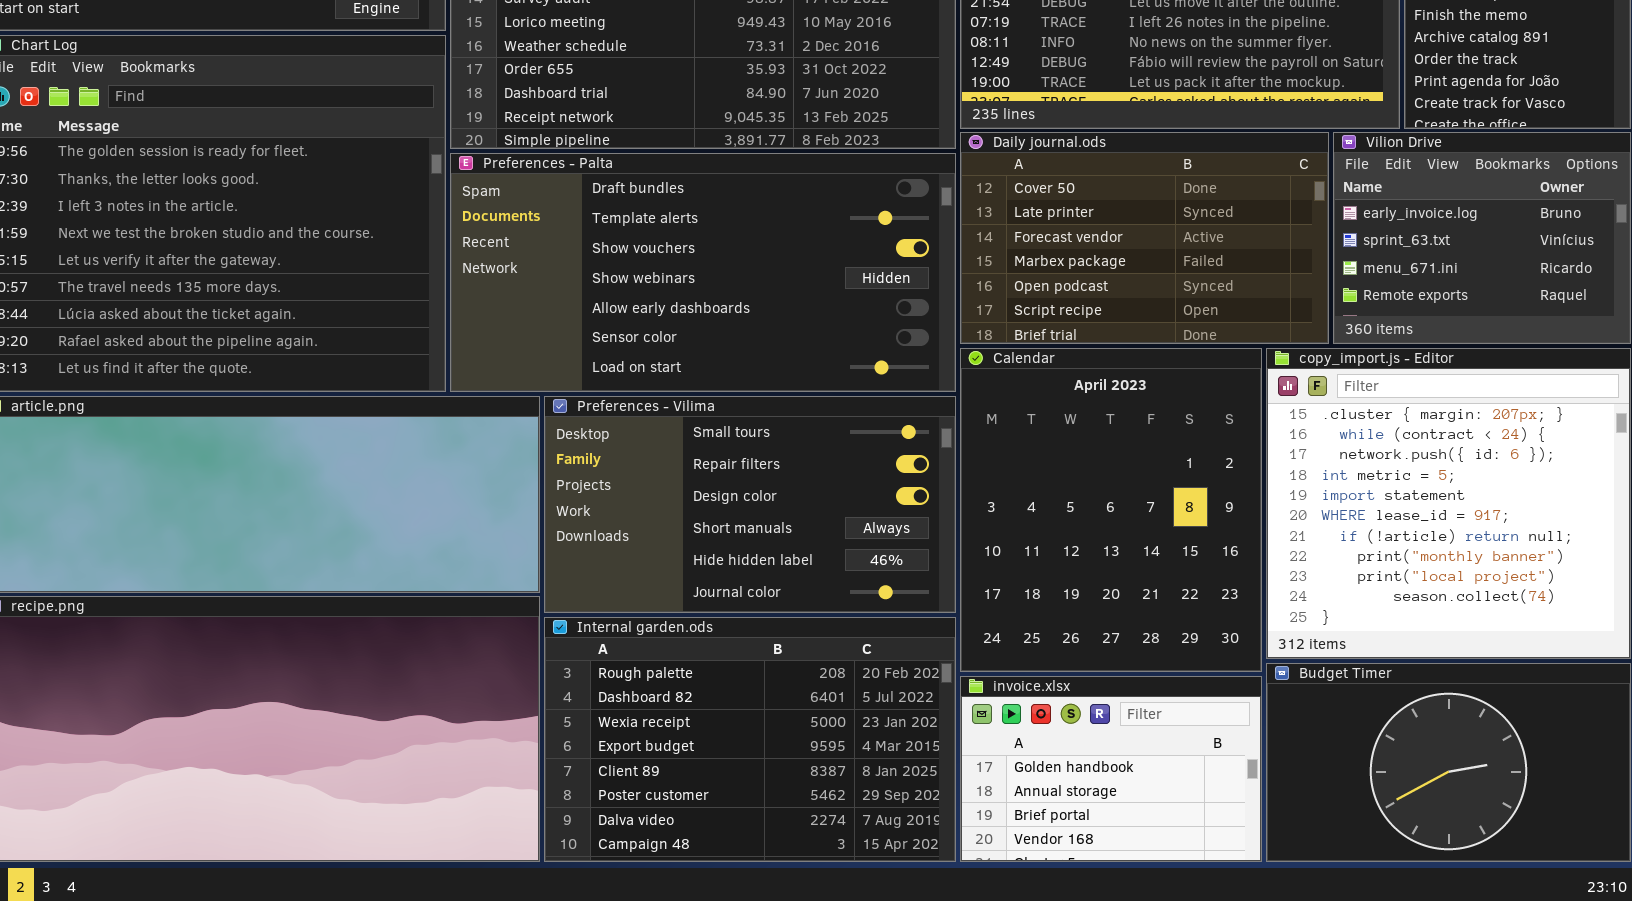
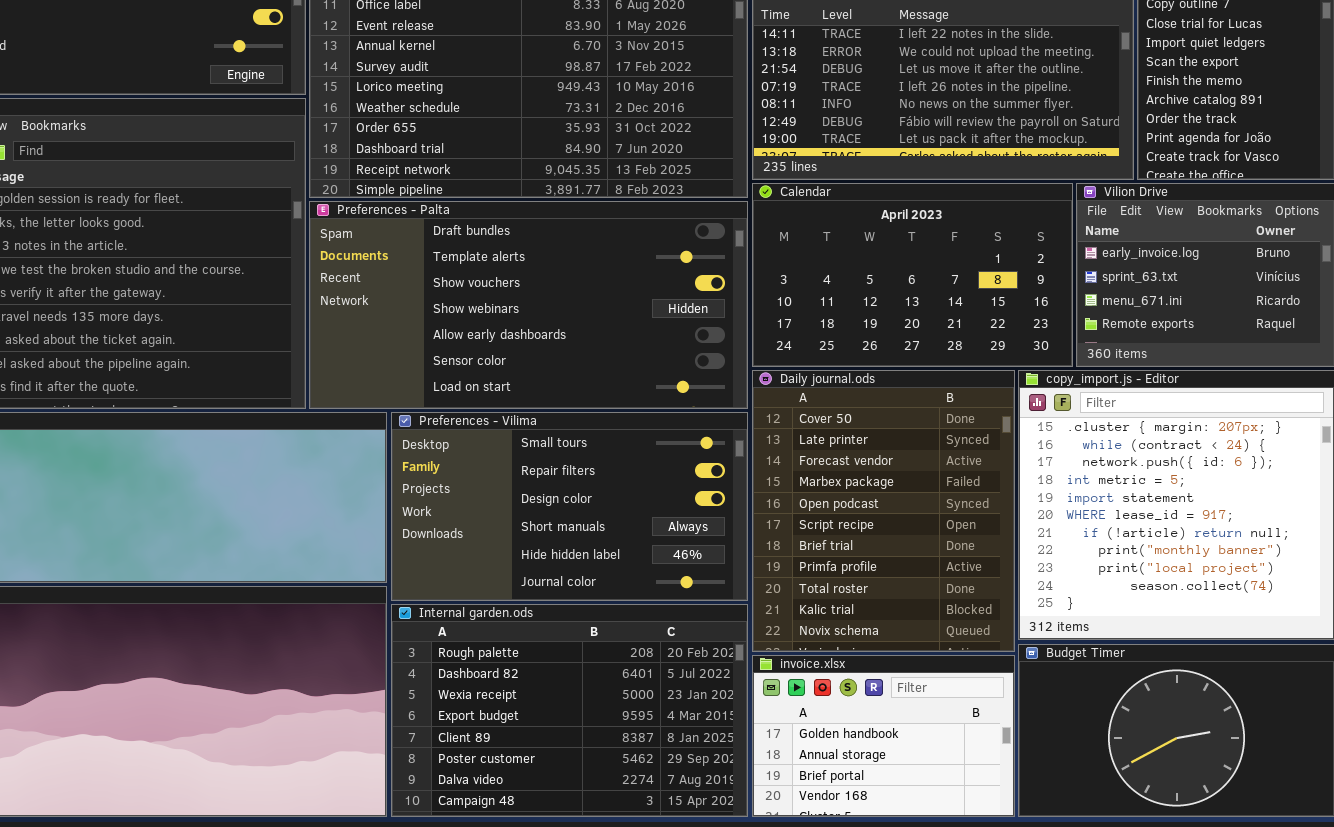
Daily journal.ods: [960,132,1329,344] -> [752,370,1015,652], moved, resized
Calendar: [960,348,1262,672] -> [752,183,1073,367], moved, resized

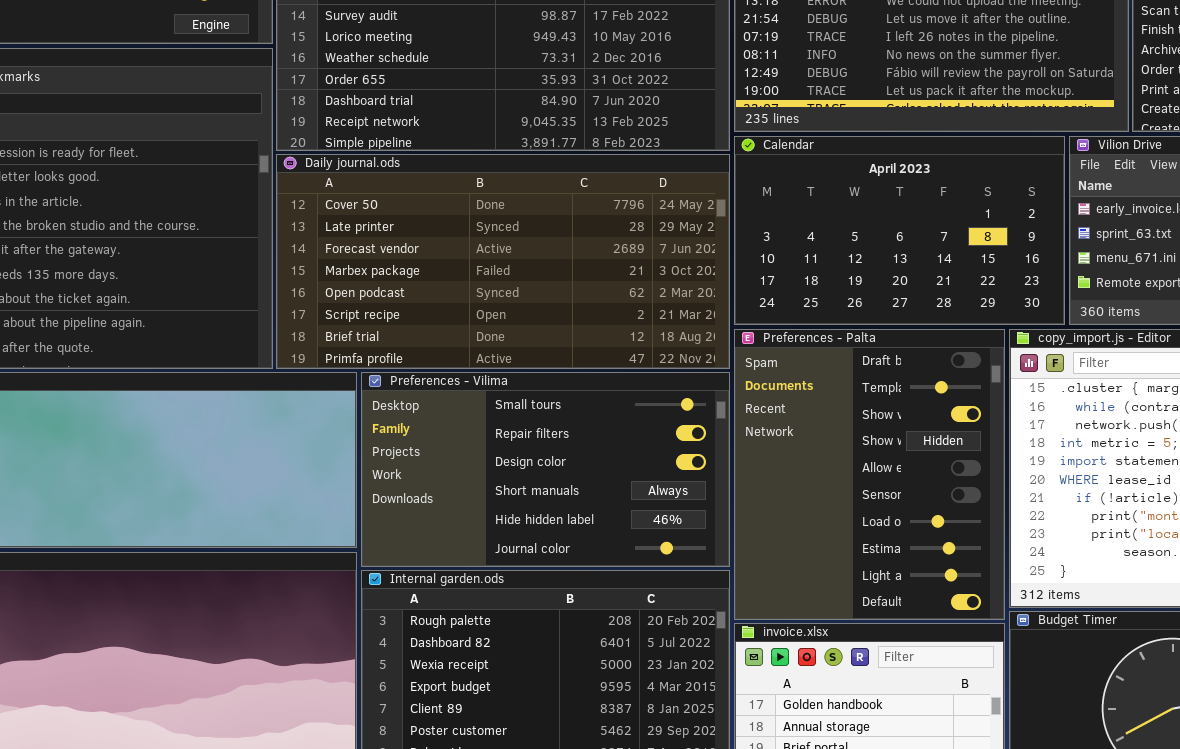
Preferences - Palta: [309,201,748,409] -> [734,329,1005,620], moved, resized
Daily journal.ods: [752,370,1015,652] -> [276,154,730,369], moved, resized

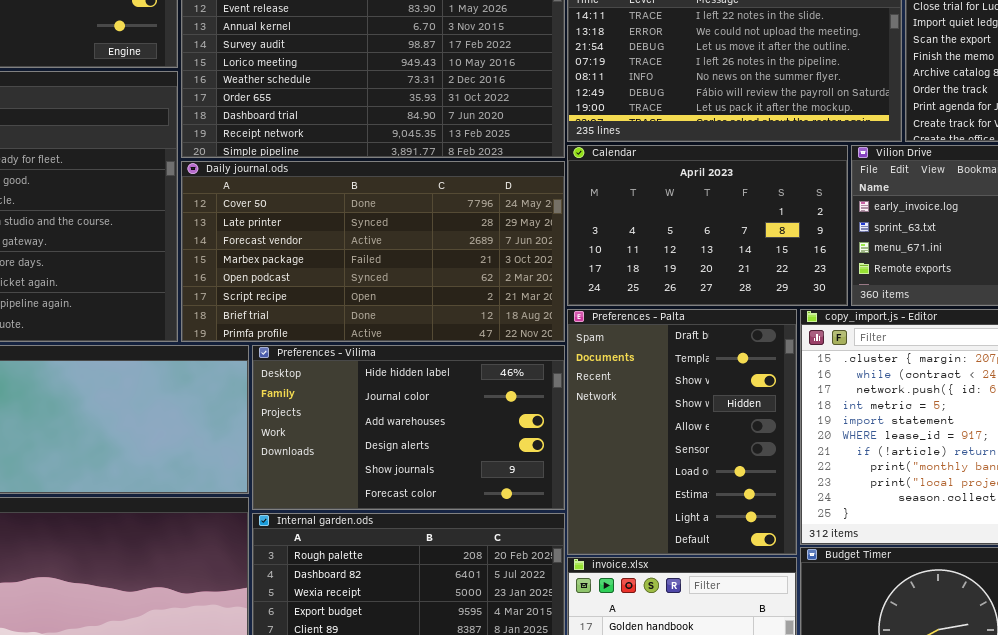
Preferences - Vilima: [361,372,730,567] -> [252,345,565,510], scrolled down 4 rows

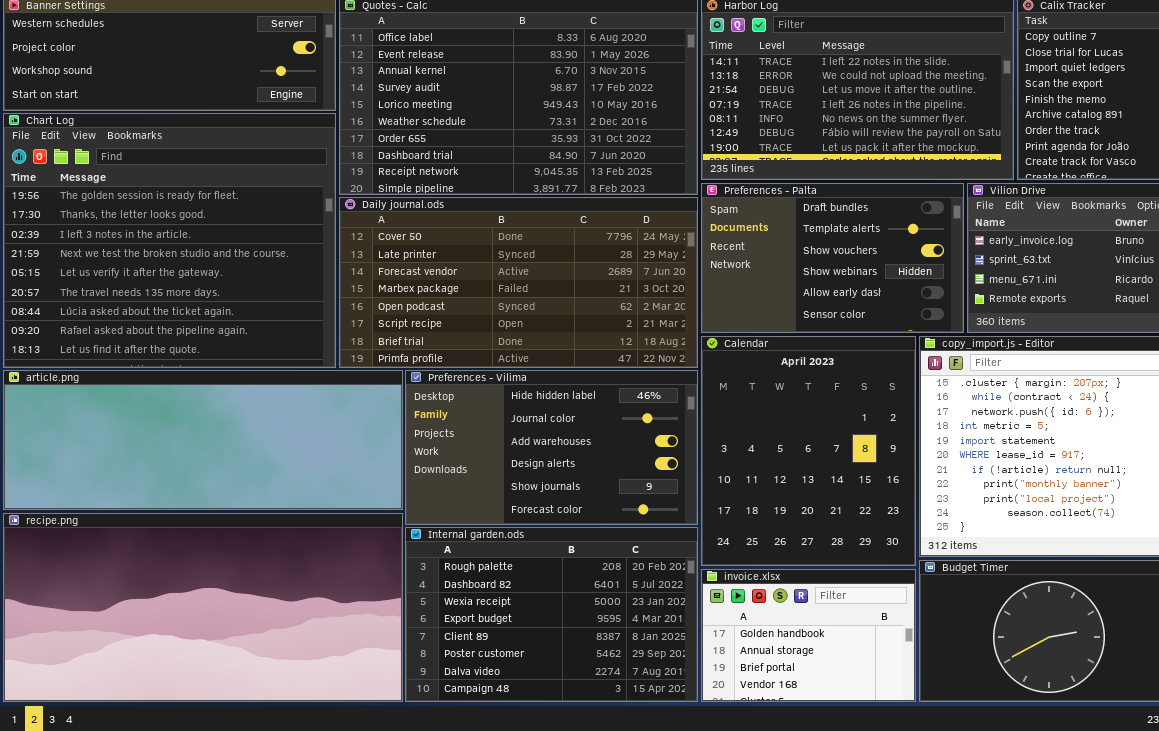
Calendar: [567,145,848,306] -> [701,336,916,566], moved, resized
Preferences - Palta: [567,309,797,555] -> [701,183,964,333], moved, resized

